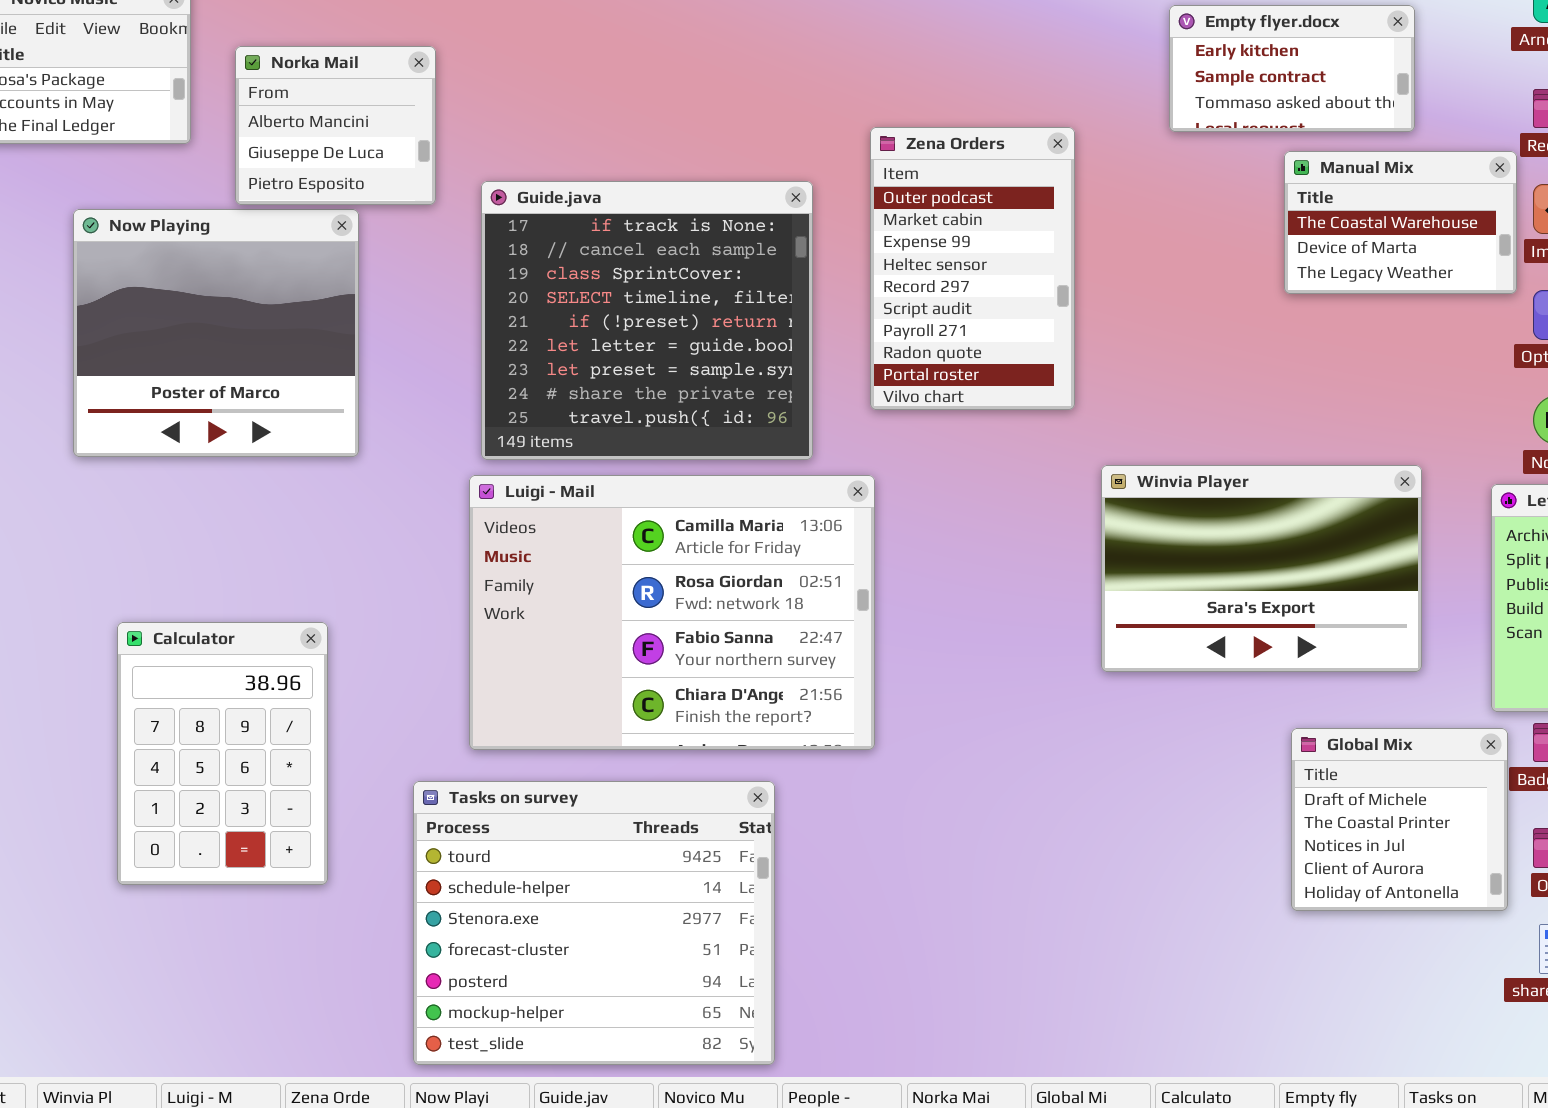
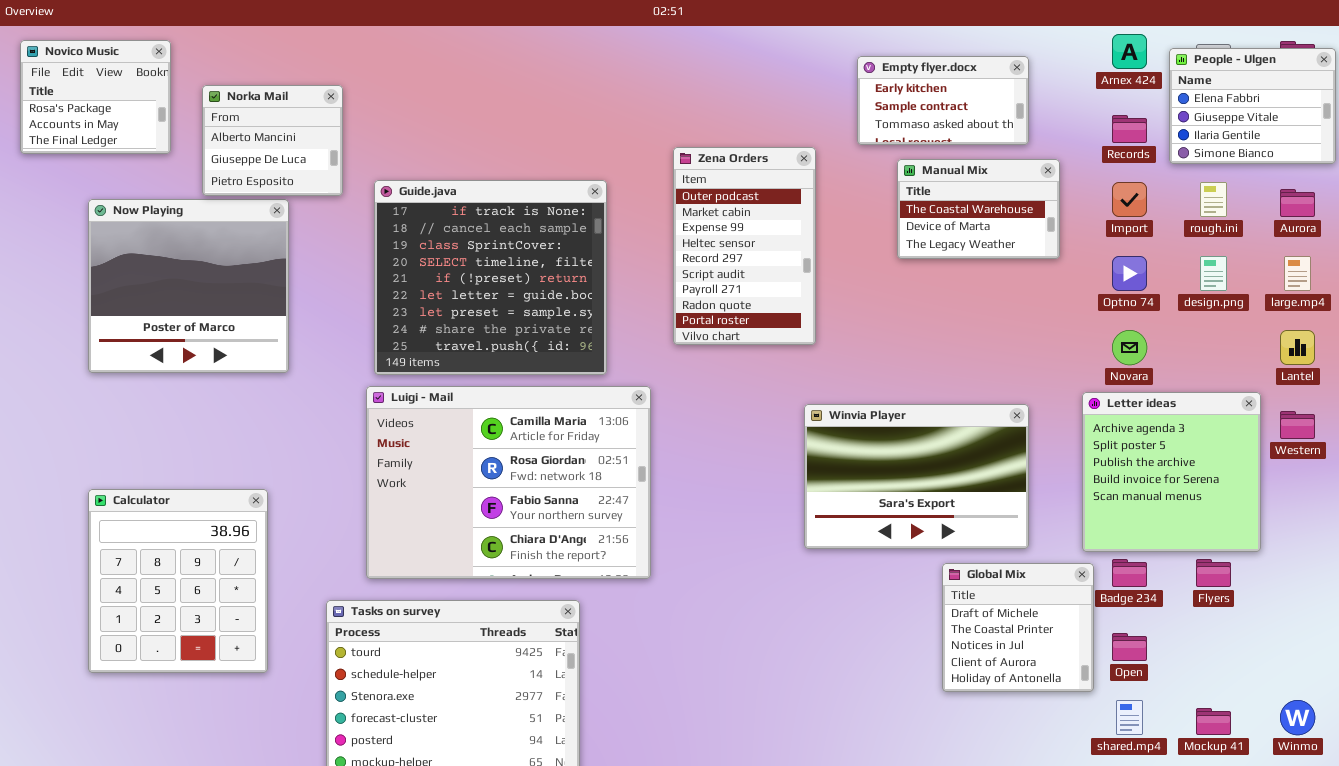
Zena Orders: [870,127,1075,410] -> [673,147,816,345], moved
Manual Mix: [1284,151,1517,294] -> [897,159,1060,259], moved
Winvia Player: [1101,465,1422,672] -> [804,404,1029,549], moved
Calculator: [117,622,328,885] -> [88,489,268,673], resized

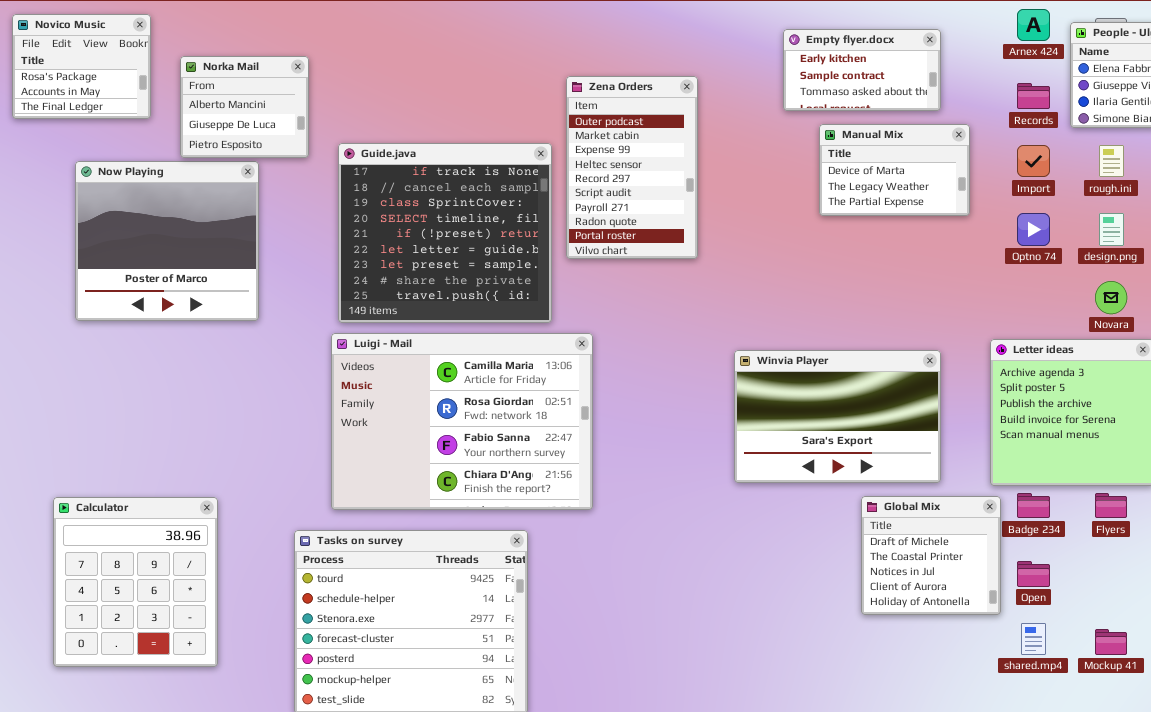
Zena Orders: [673,147,816,345] -> [566,76,698,259], moved
Manual Mix: [897,159,1060,259] -> [819,124,970,216], scrolled down 1 row
Novara: [1112,330,1147,365] -> [1095,281,1127,314], moved
Calculator: [88,489,268,673] -> [53,497,218,667], moved

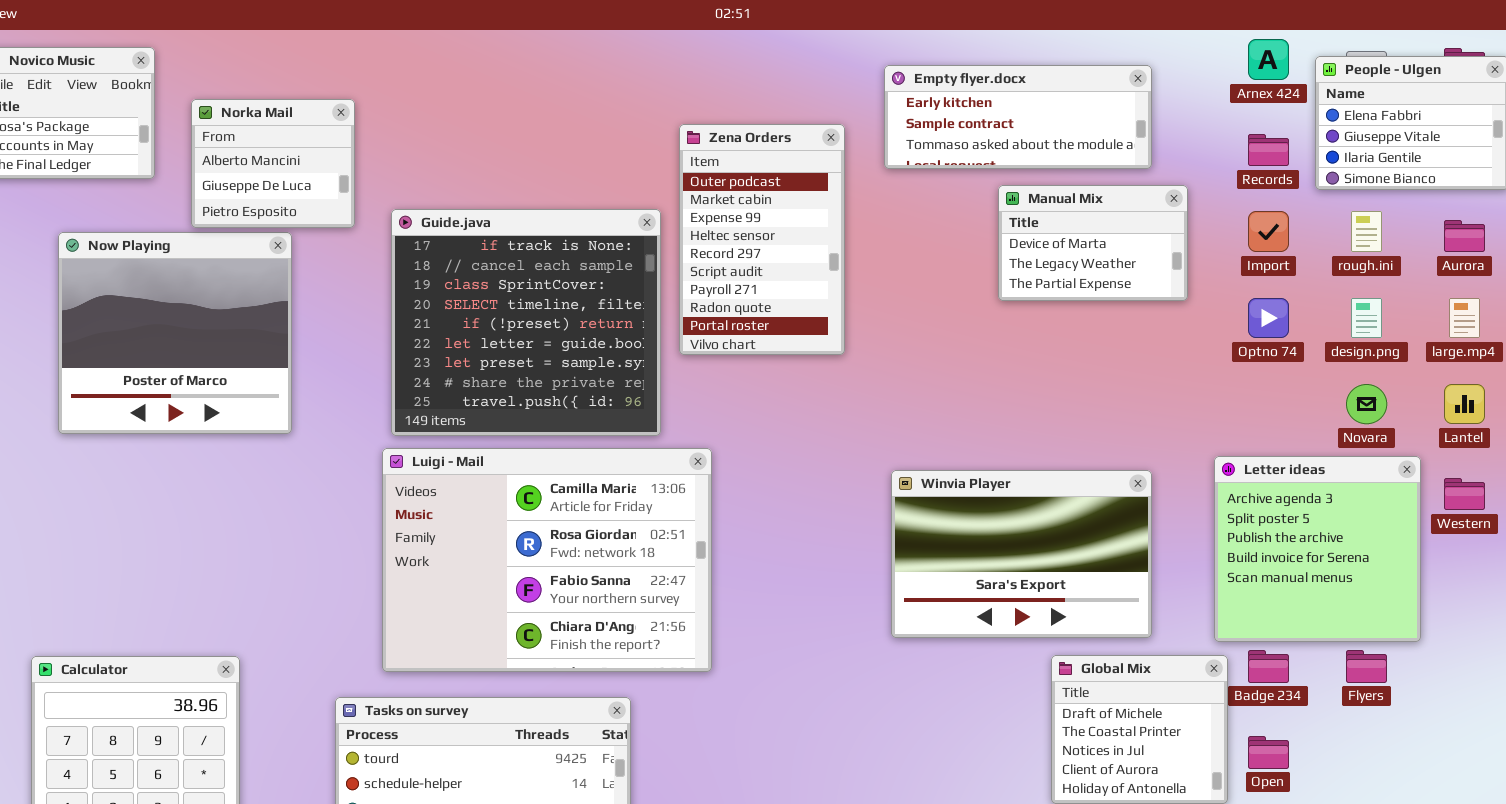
Empty flyer.docx: [783,29,941,111] -> [884,65,1152,169], resized

